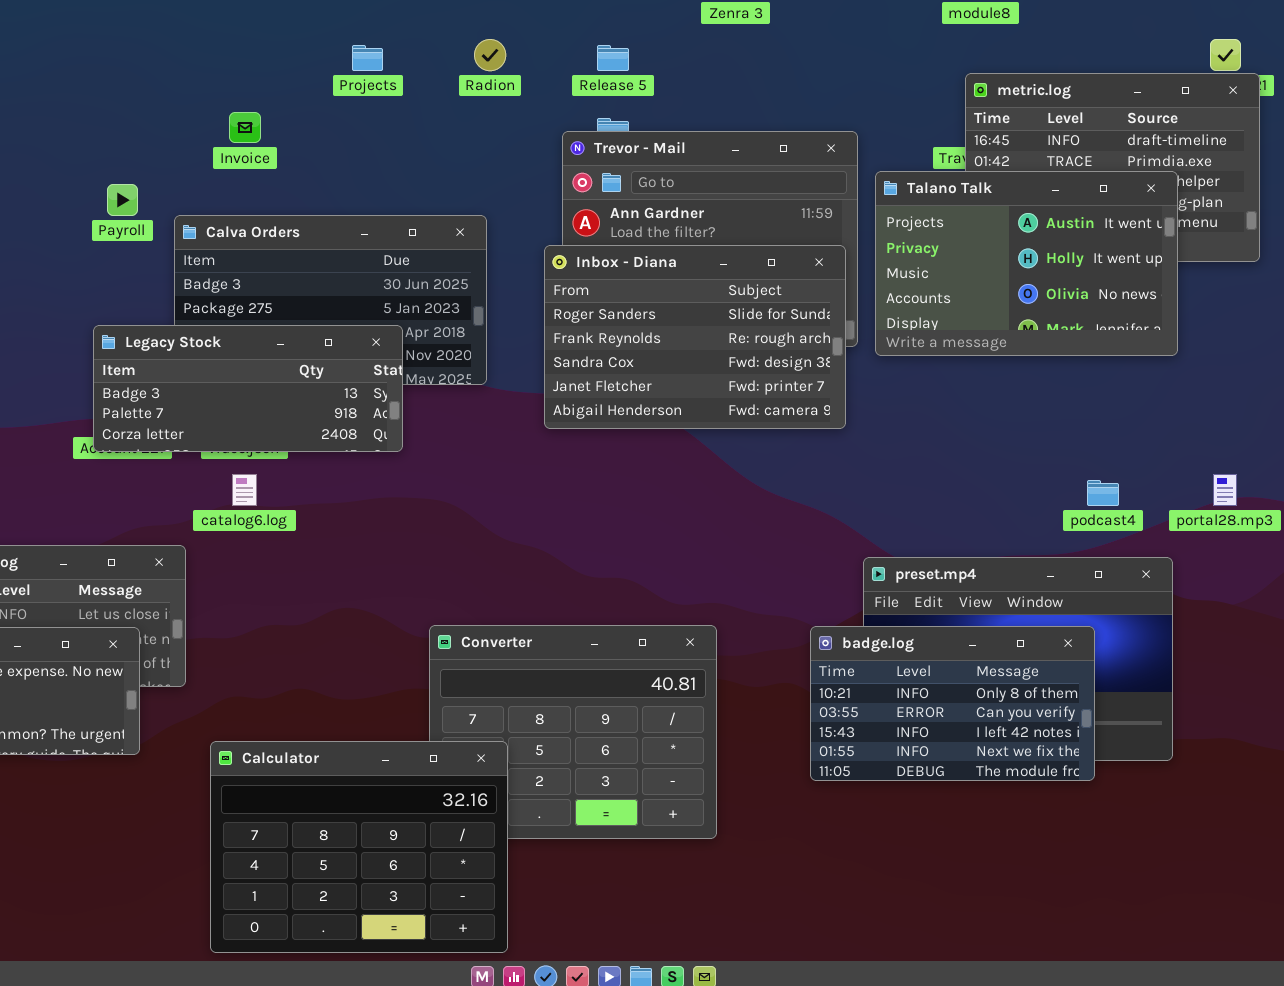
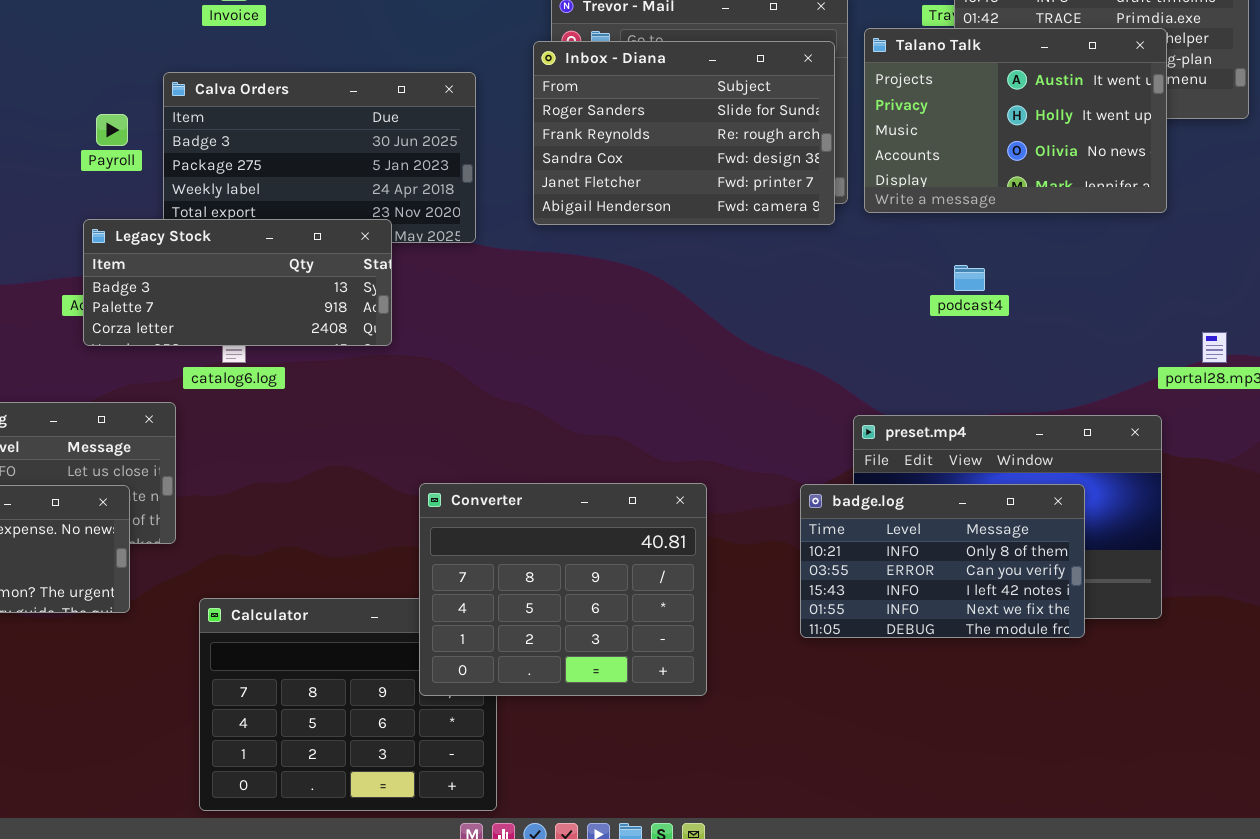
Payroll: [107,184,138,216] -> [96,114,128,146], moved
Inbox - Diana: [544,245,846,429] -> [533,41,835,225], moved
Legacy Stock: [93,325,403,452] -> [83,219,392,346], moved
podcast4: [1087,480,1119,506] -> [954,265,985,291], moved
Converter: [429,625,717,839] -> [419,483,707,696], raised

